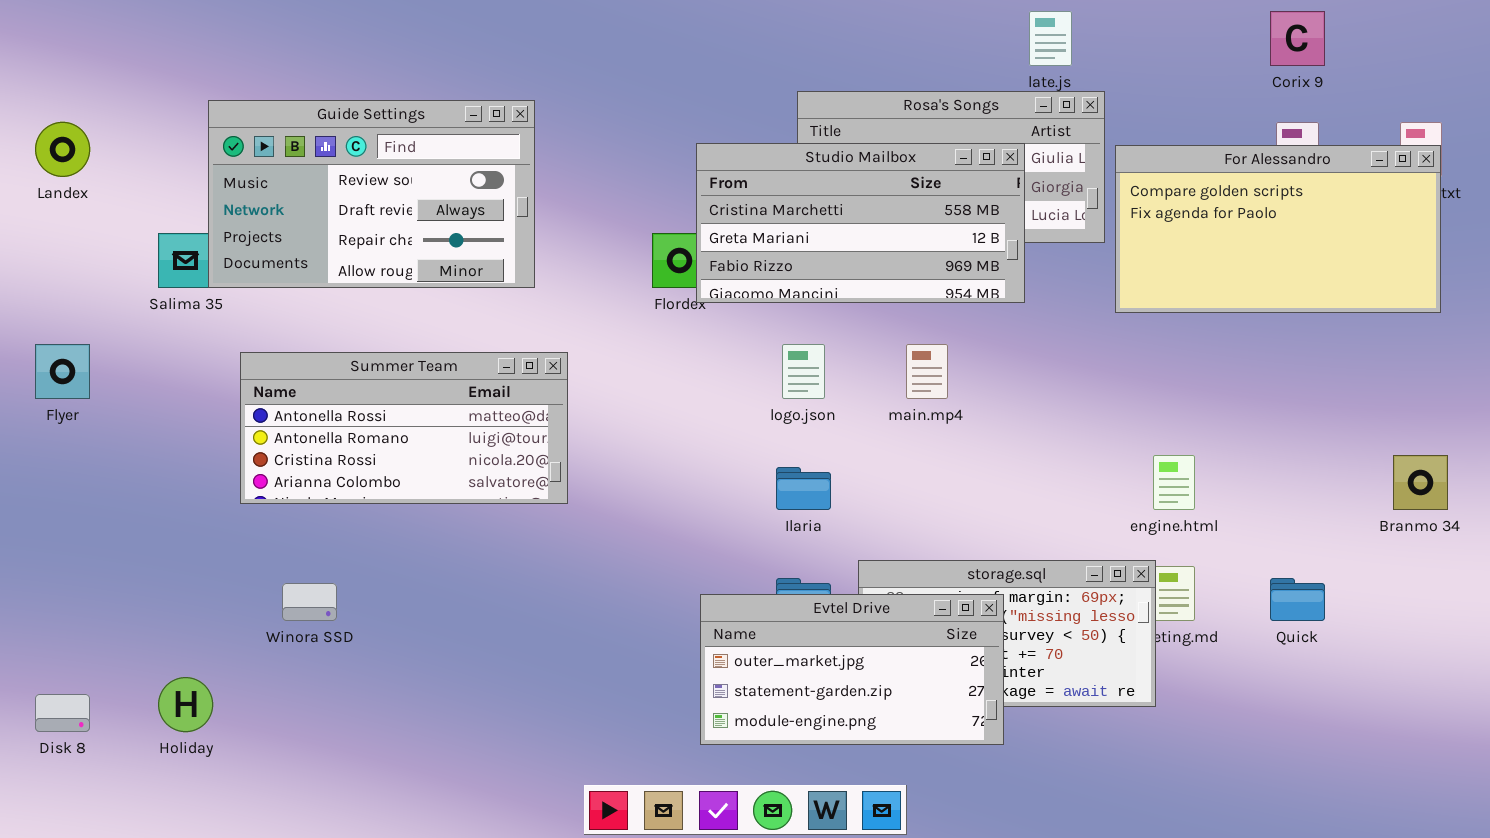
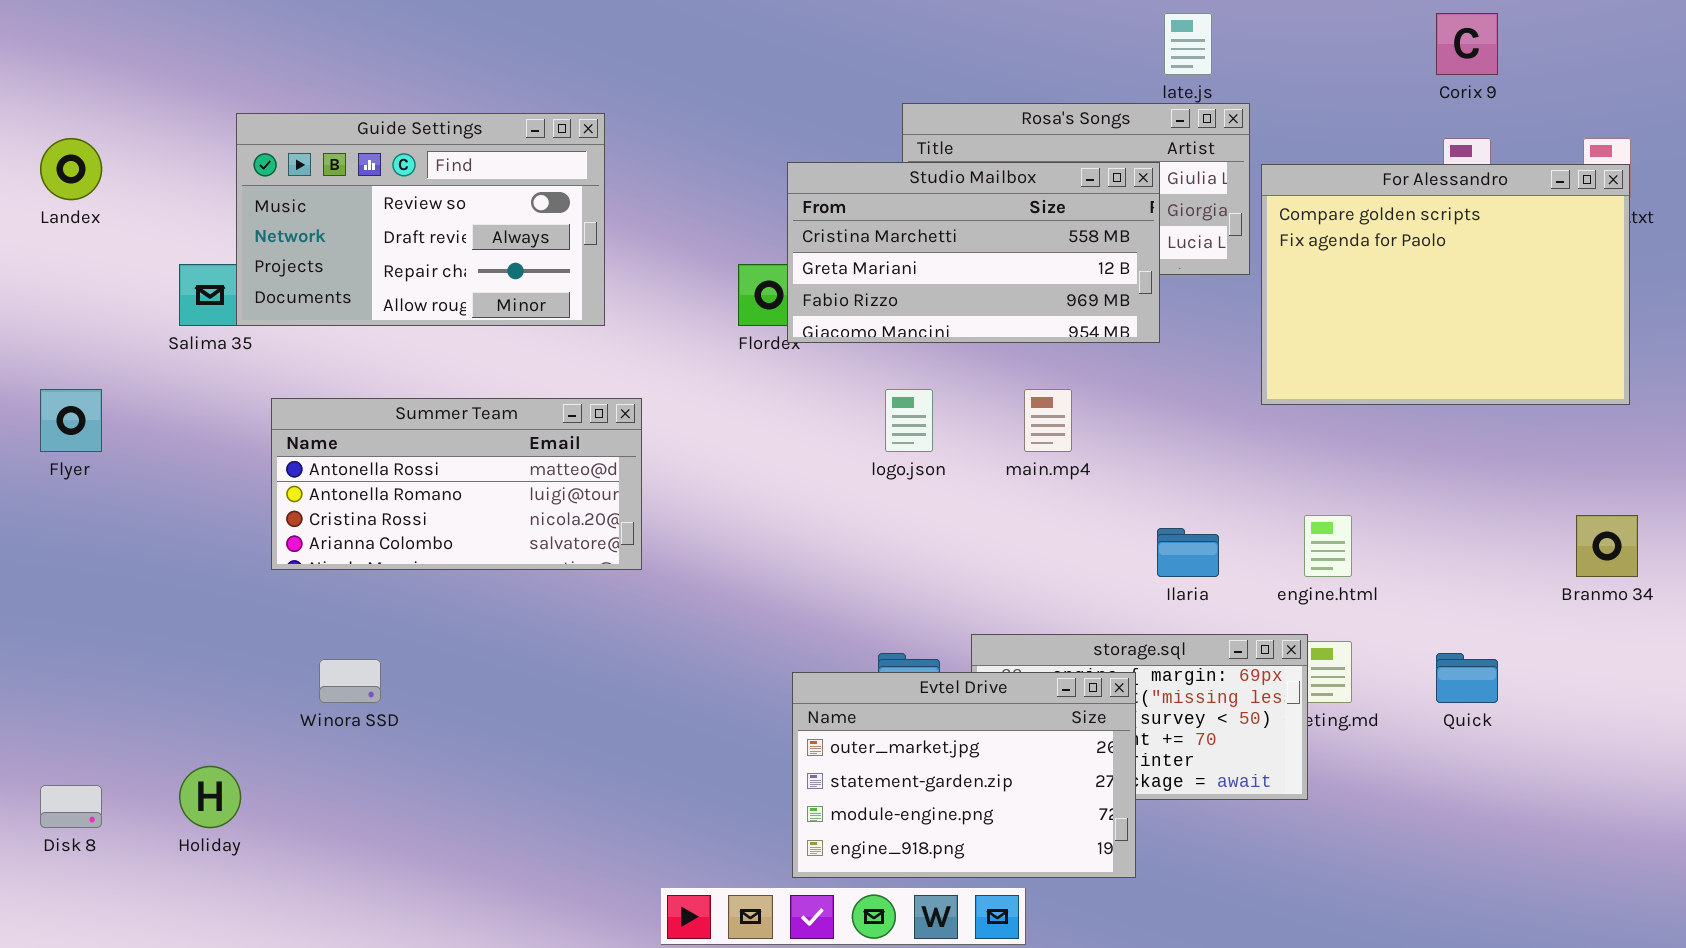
For Alessandro: [1115,145,1441,313] -> [1261,164,1630,405], resized
Ilaria: [776,467,831,510] -> [1157,528,1219,577], moved
Evtel Drive: [700,594,1004,745] -> [792,672,1136,878], resized

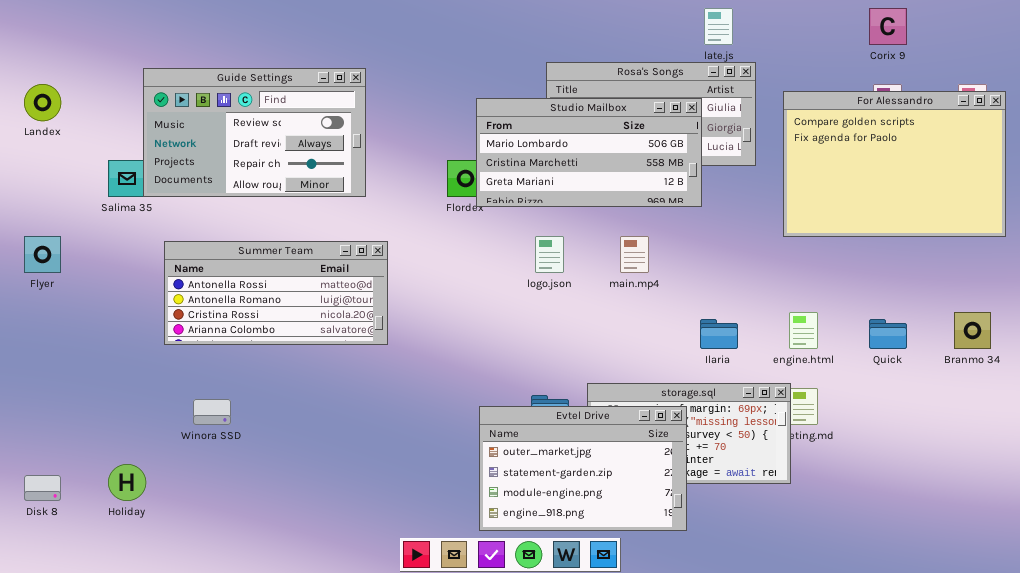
Studio Mailbox: [787,162,1160,343] -> [476,98,702,207], scrolled up 1 row
For Alessandro: [1261,164,1630,405] -> [783,91,1006,237], moved
Quick: [1436,653,1498,703] -> [869,319,907,349], moved

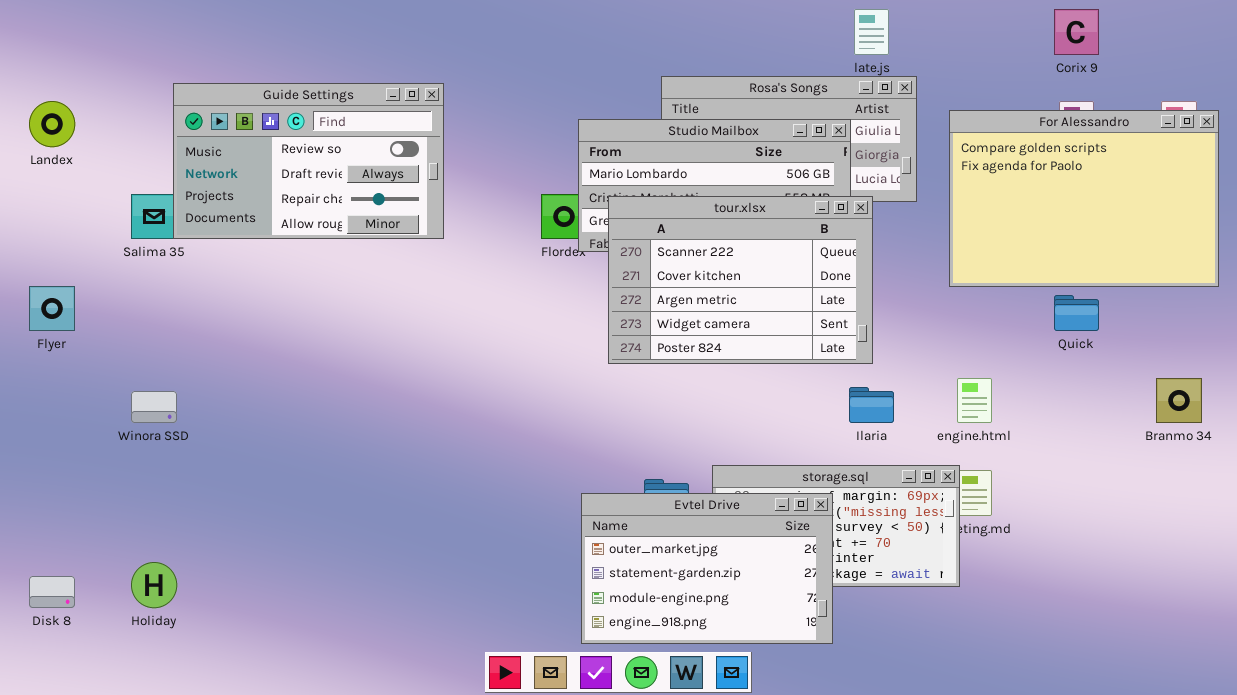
tour.xlsx: none -> [608,196,873,364], opened
Summer Team: [164,241,388,345] -> none, closed
Quick: [869,319,907,349] -> [1054,295,1099,331], moved
Winora SSD: [193,399,231,425] -> [131,391,177,423], moved

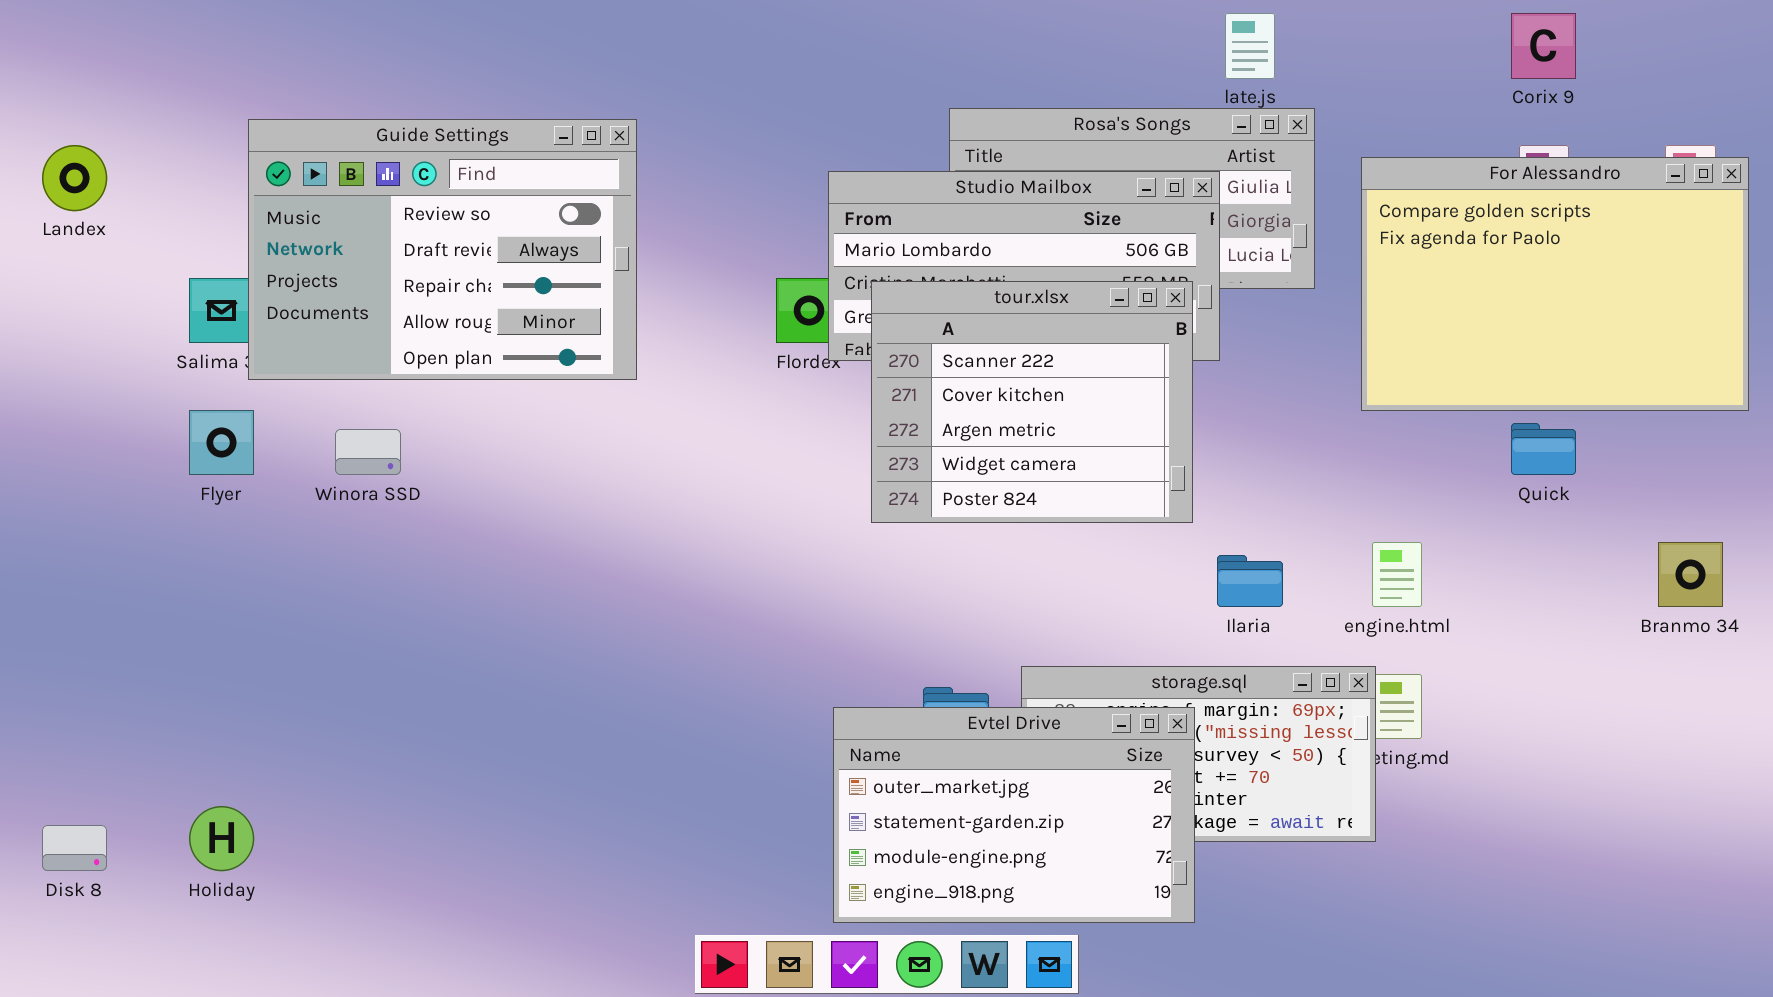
Guide Settings: [173,83,444,239] -> [248,119,637,380], resized
tour.xlsx: [608,196,873,364] -> [871,281,1193,523], resized
Flyer: [29,286,75,331] -> [189,410,254,475], moved
Winora SSD: [131,391,177,423] -> [335,429,401,475], moved

